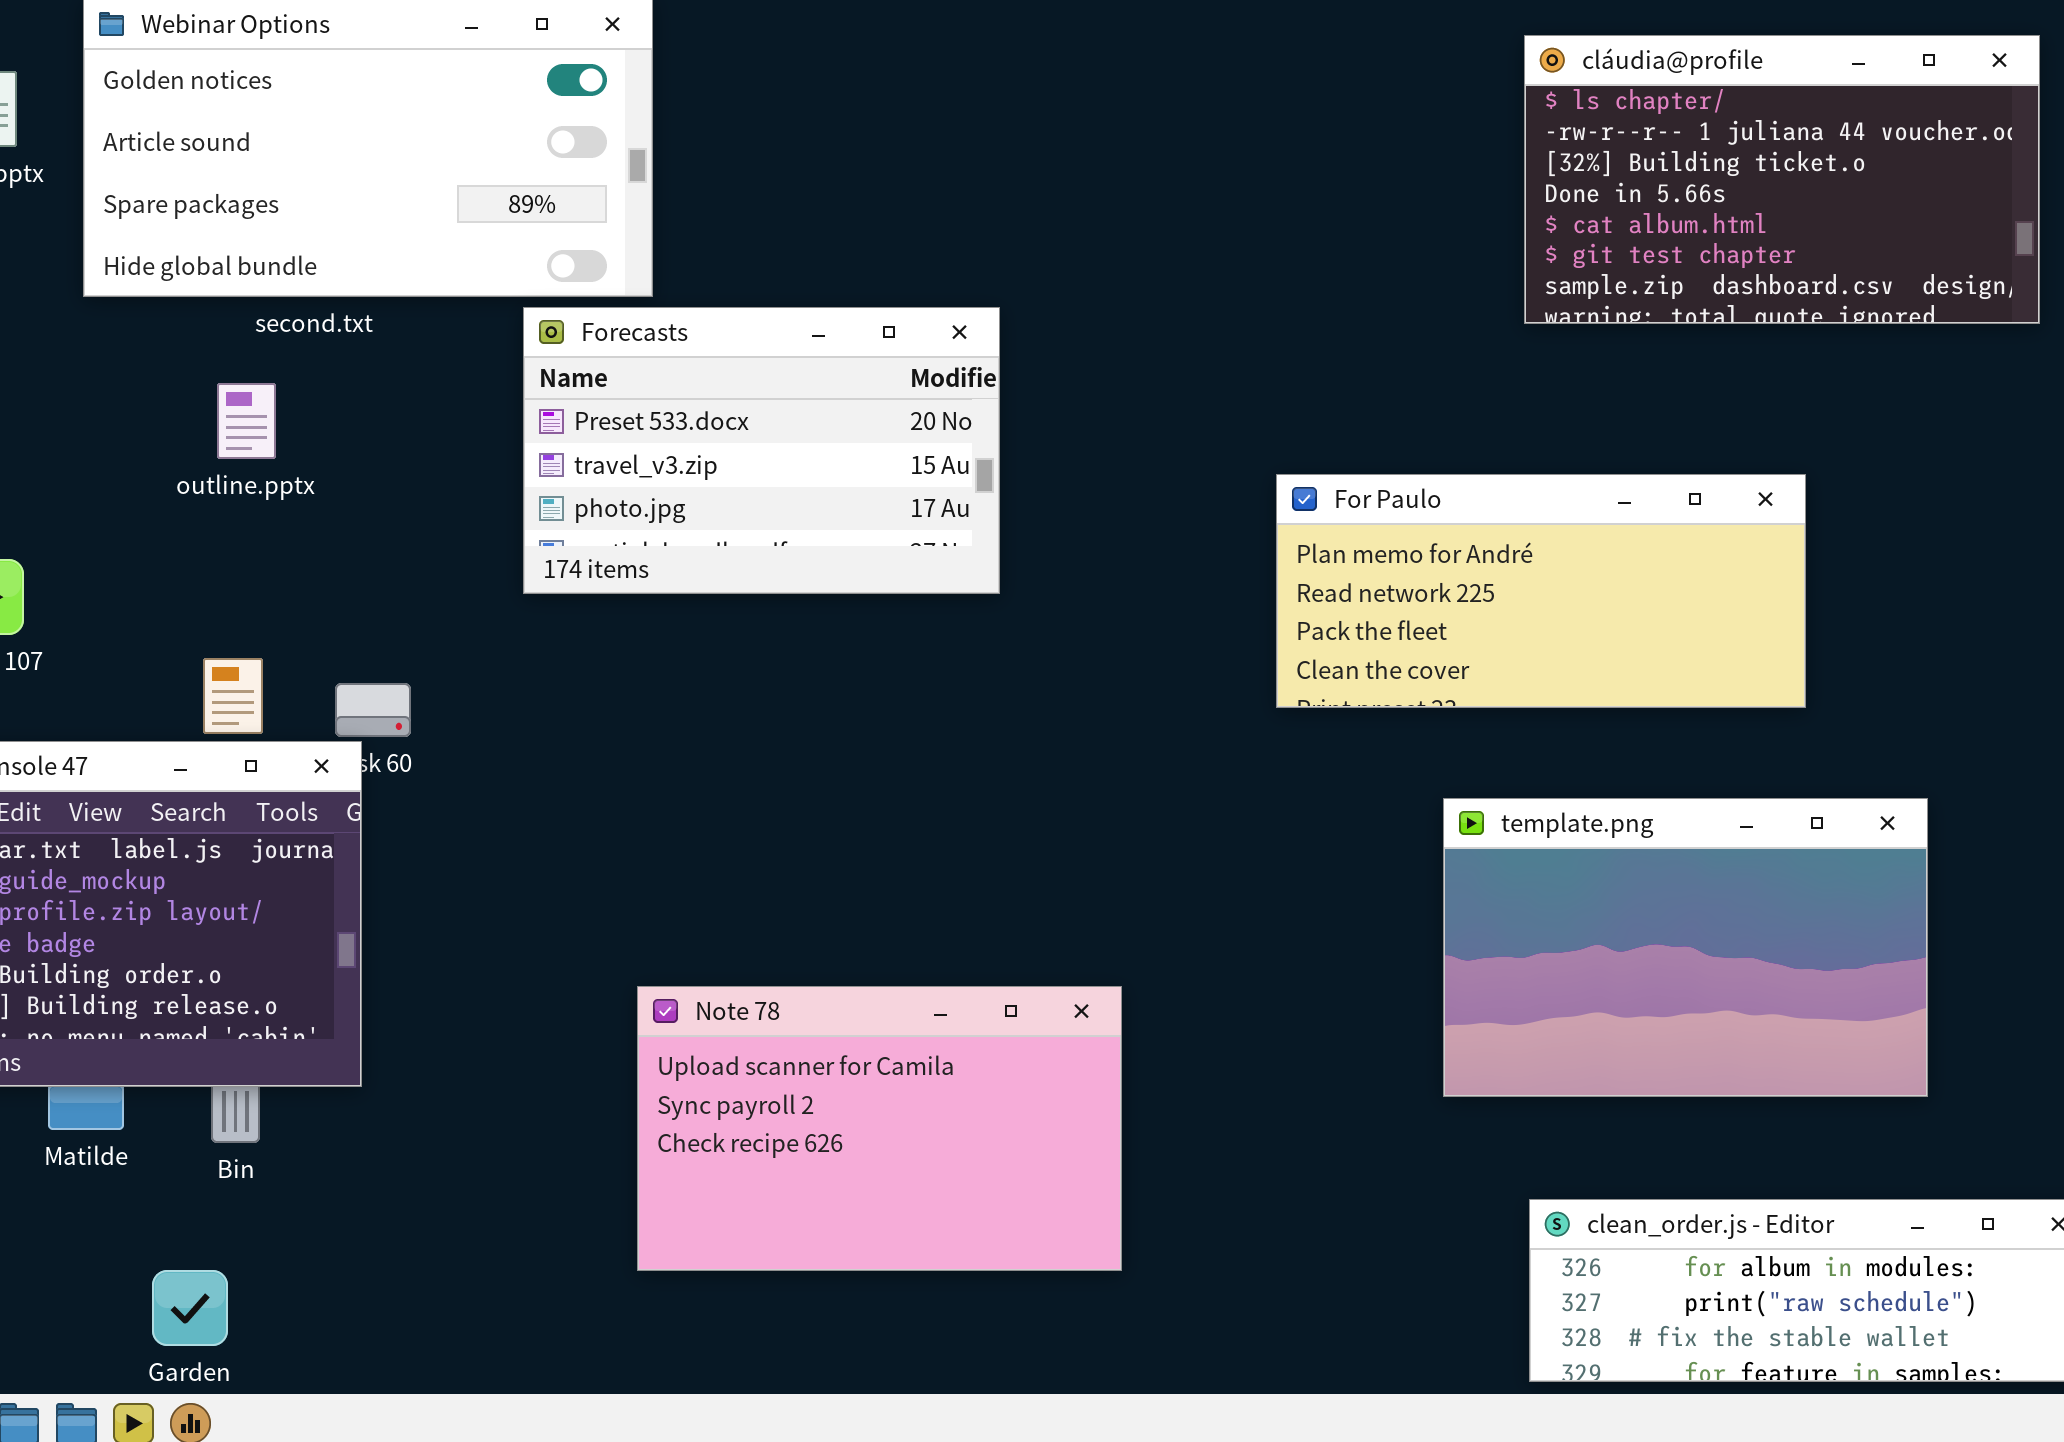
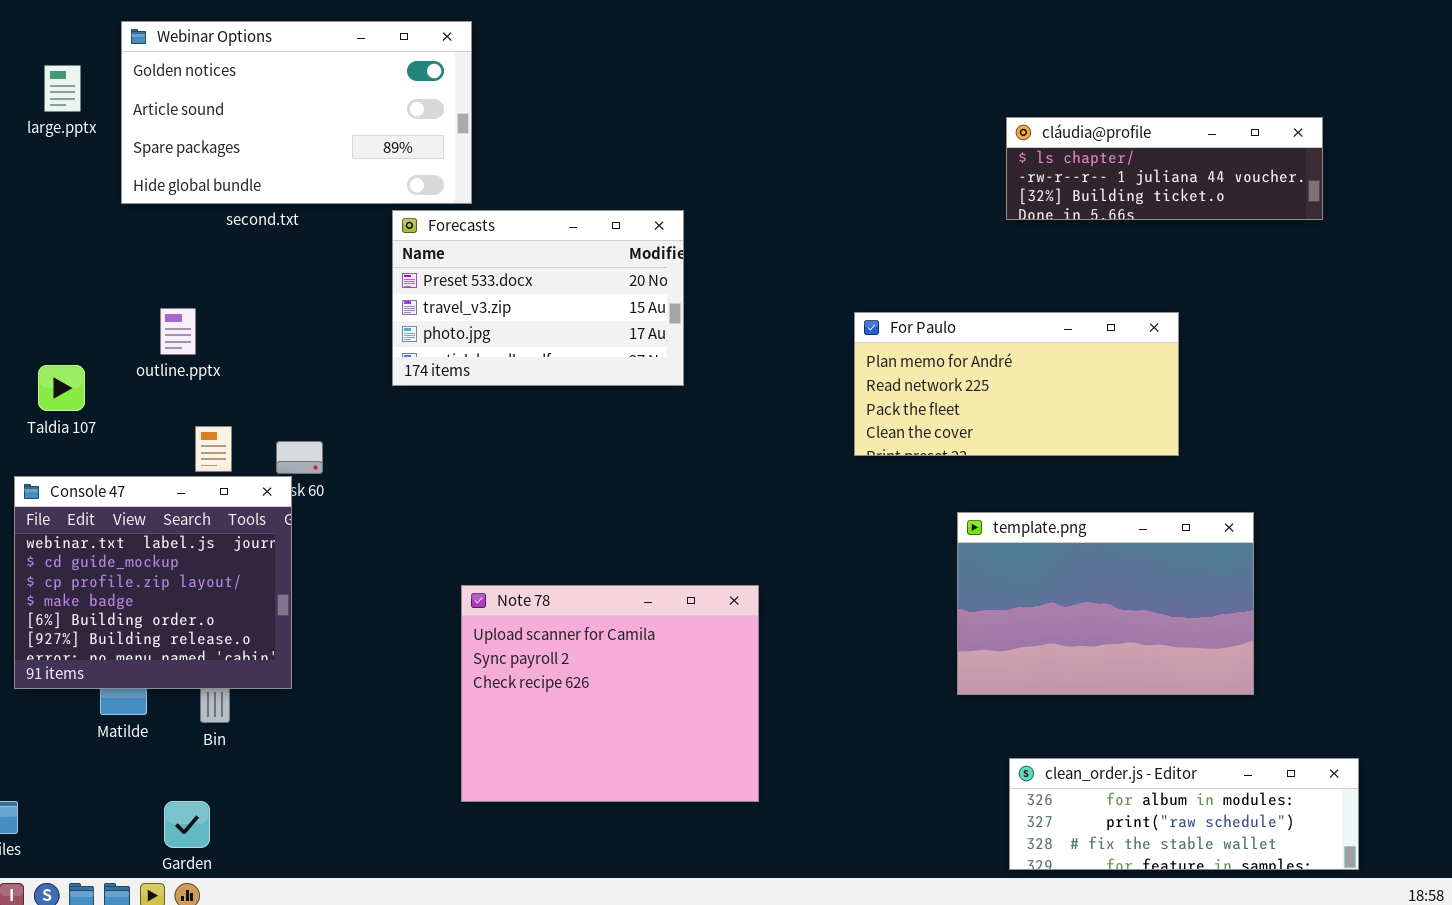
cláudia@profile: [1524,35,2040,324] -> [1006,117,1323,220], resized
outline.pptx: [217,383,276,459] -> [160,308,196,355], moved
Note 78: [637,986,1122,1271] -> [461,585,759,802], resized

